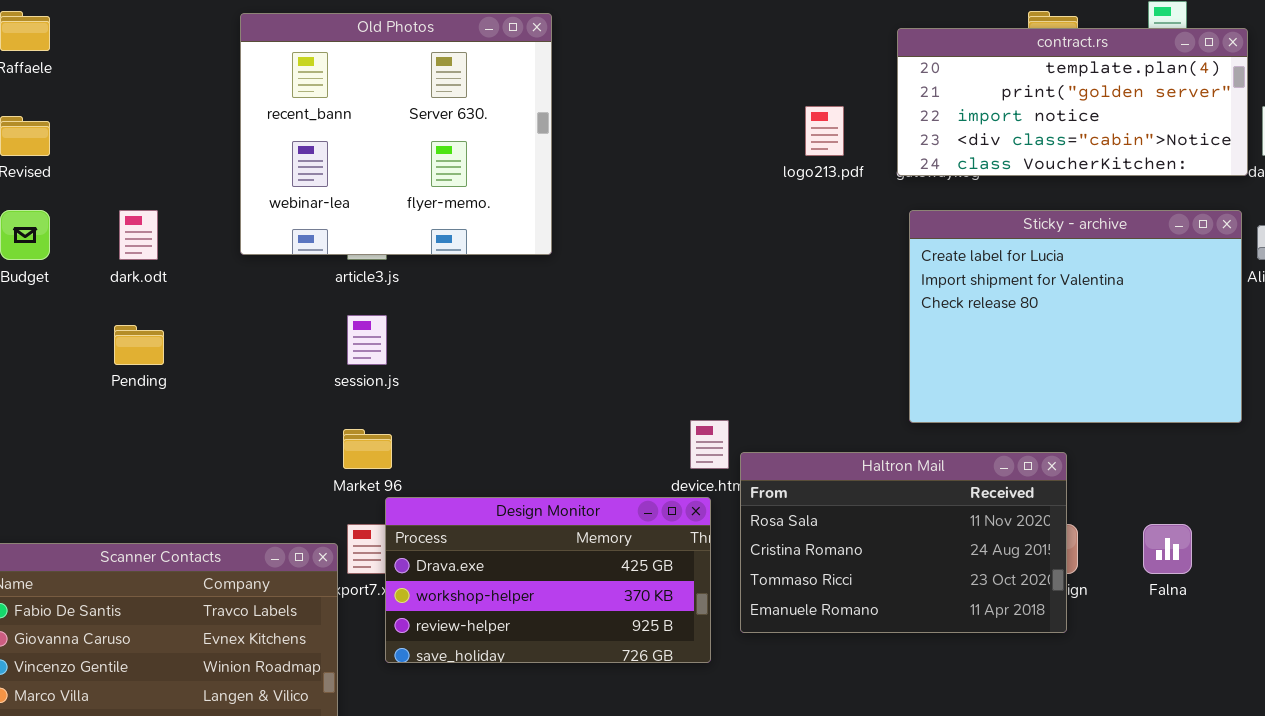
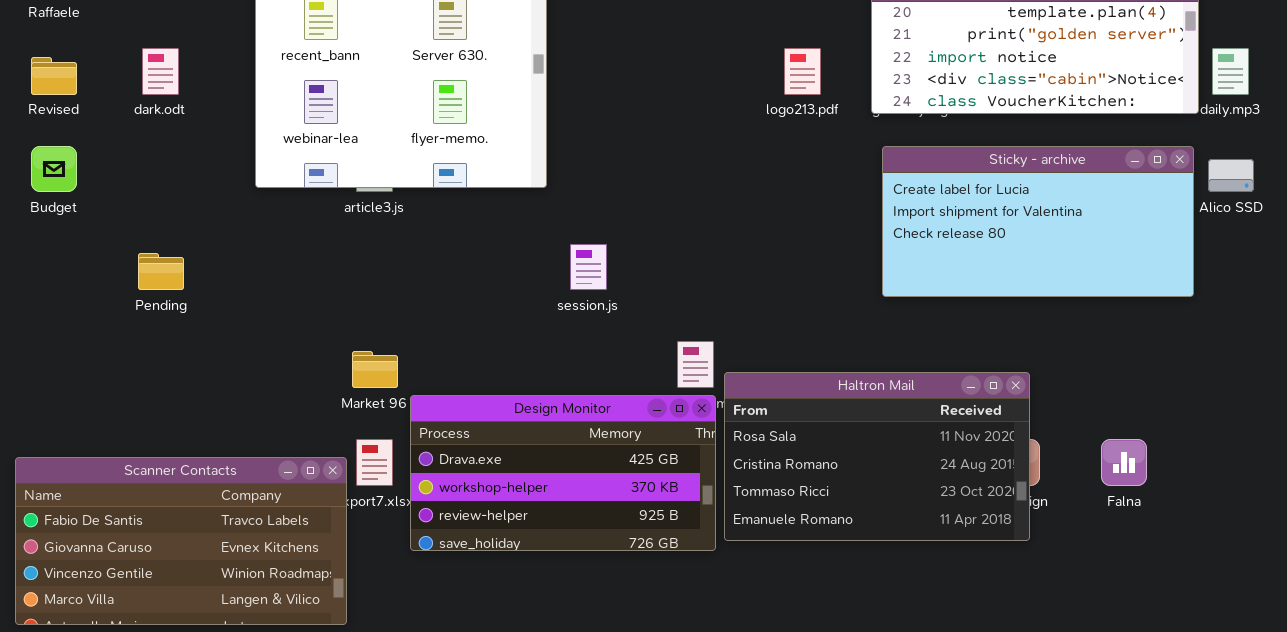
dark.odt: [119,210,158,260] -> [142,48,179,95], moved
Sticky - archive: [909,210,1242,423] -> [882,146,1194,297], resized
session.js: [347,315,387,365] -> [570,244,607,290], moved
Design Monitor: [385,497,711,663] -> [410,395,716,551], moved

